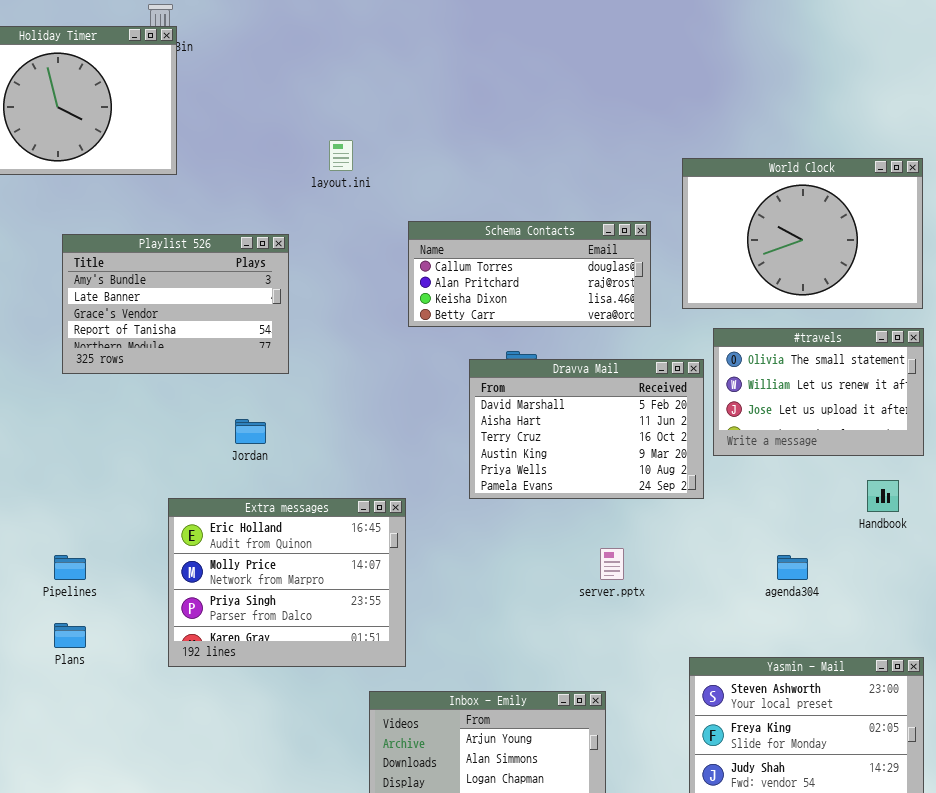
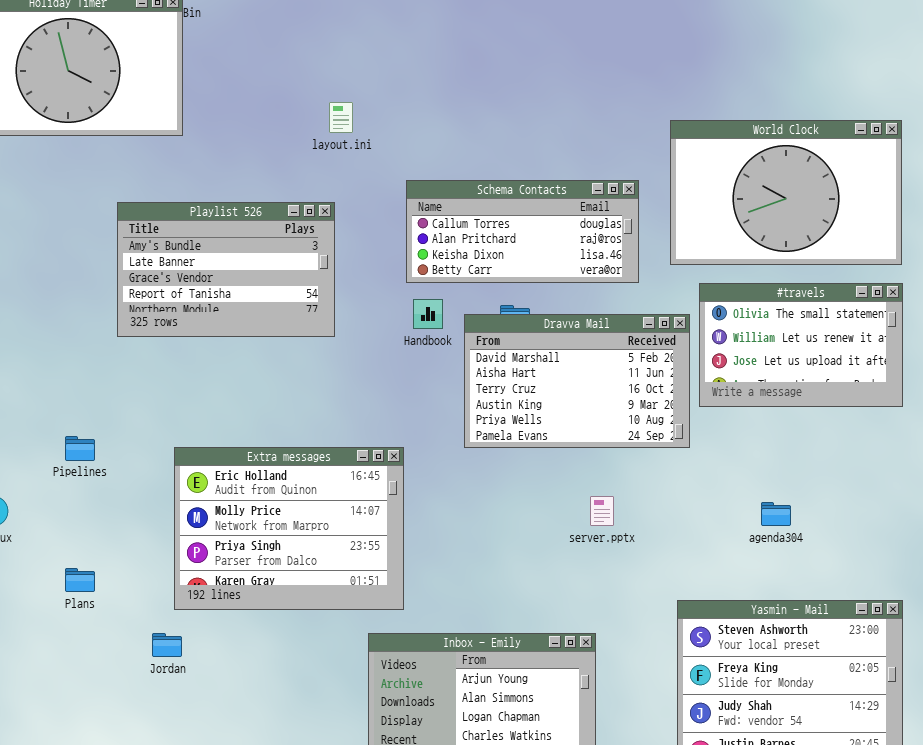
Playlist 526: [62,234,289,374] -> [117,202,335,337], moved
Jordan: [235,419,266,444] -> [152,633,182,657], moved
Handbook: [867,480,899,512] -> [413,299,443,329], moved
Pipelines: [54,555,86,580] -> [65,436,95,461], moved

